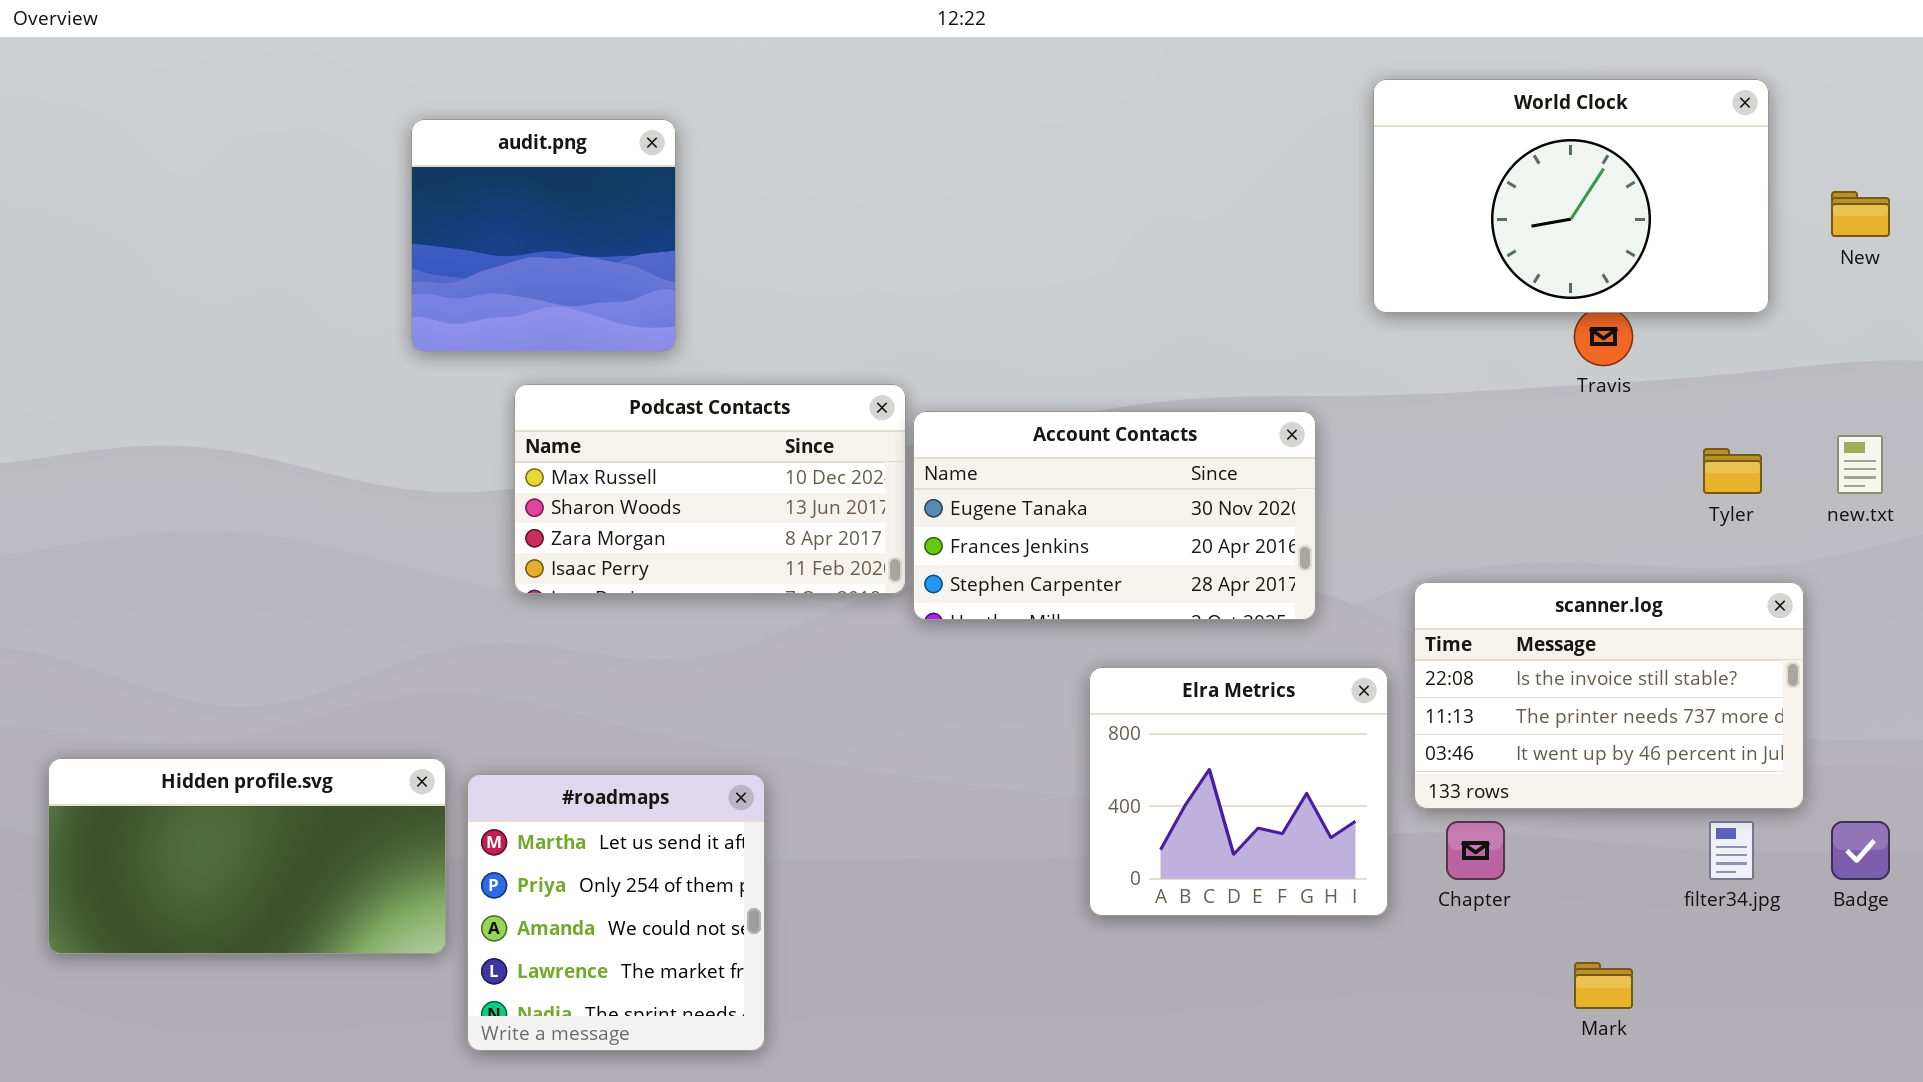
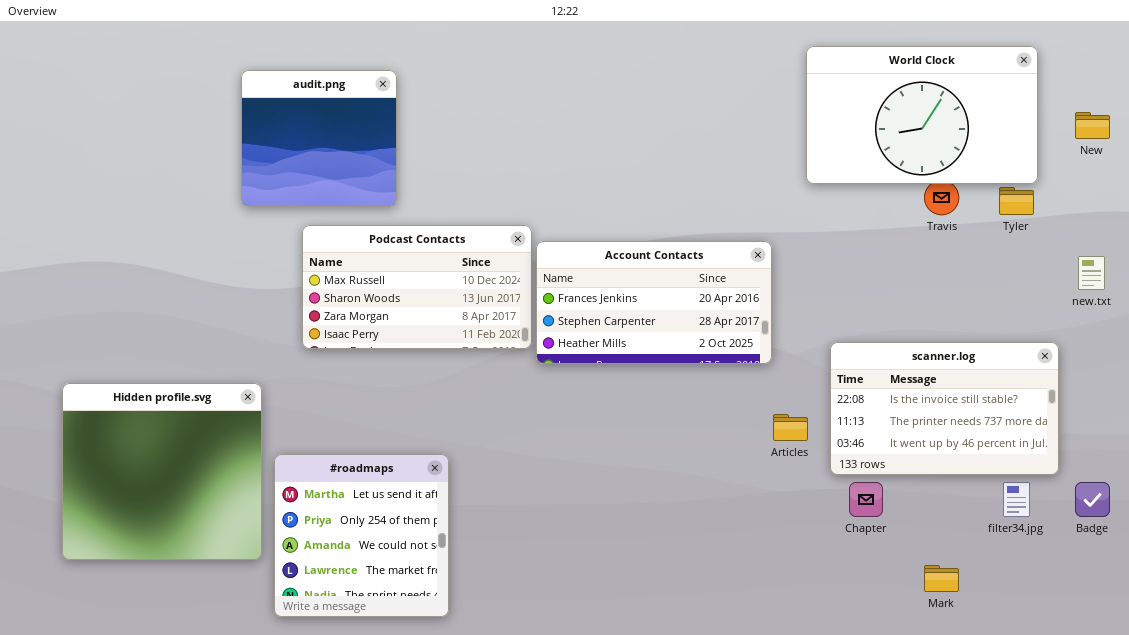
Account Contacts: [913,411,1316,620] -> [536,241,772,364], scrolled down 1 row
Tyler: [1703,448,1762,494] -> [999,187,1034,215], moved
Elra Metrics: [1089,667,1388,916] -> none, closed
Hidden profile.svg: [48,758,446,954] -> [62,383,262,560], resized

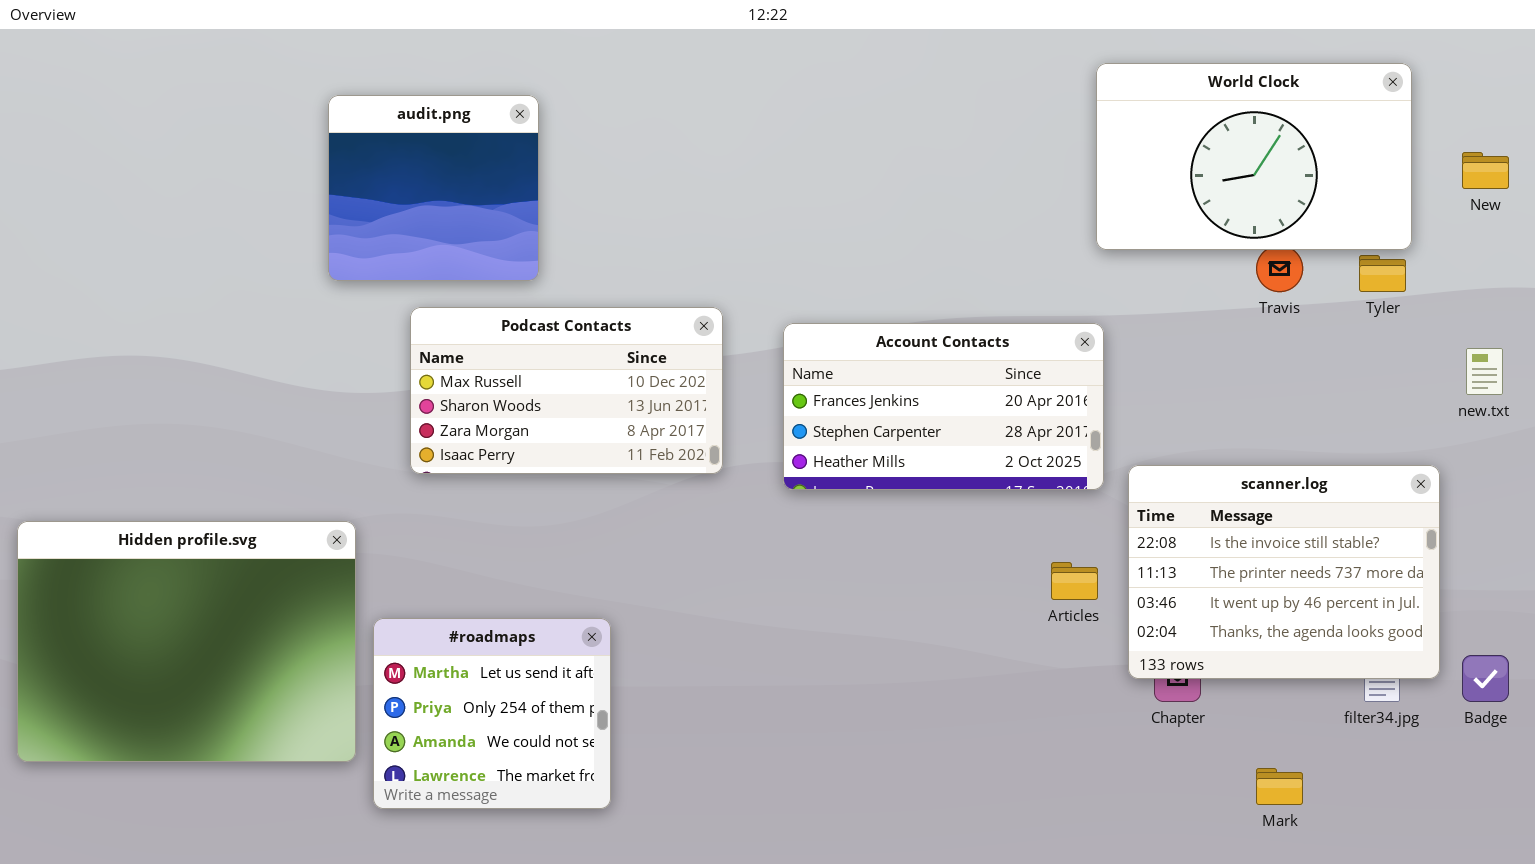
Account Contacts: [536,241,772,364] -> [783,323,1104,490], moved
scanner.log: [830,342,1059,475] -> [1128,465,1440,679], resized
Hidden profile.svg: [62,383,262,560] -> [17,521,356,762], resized
#roadmaps: [274,454,449,617] -> [373,618,611,809], resized

